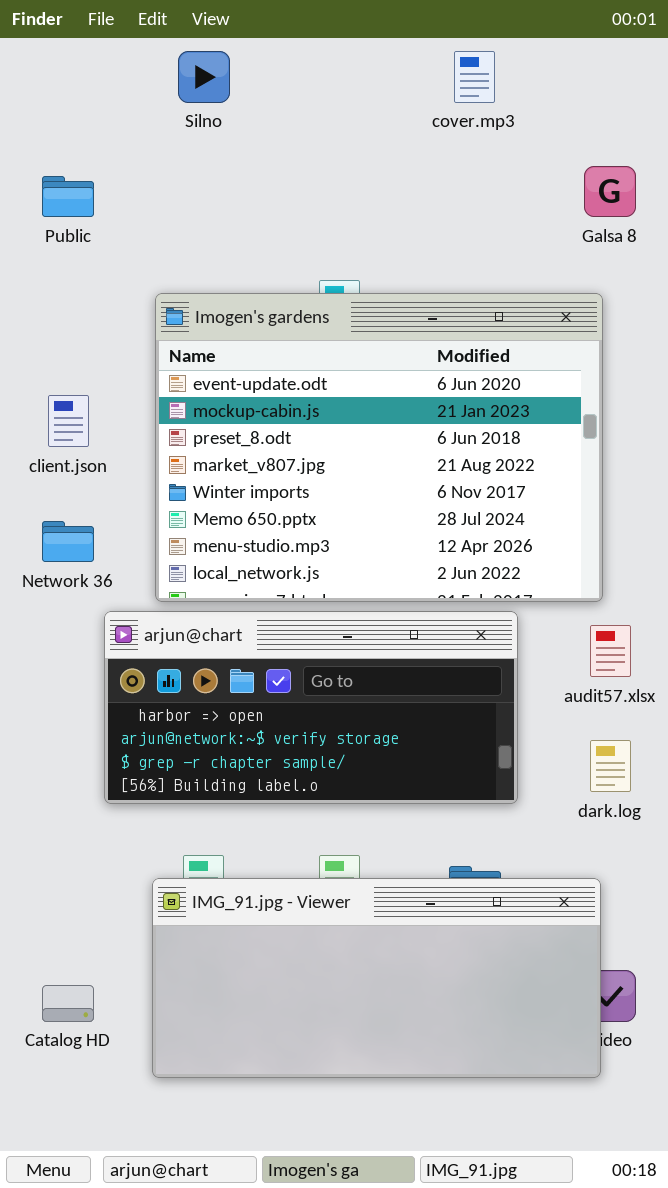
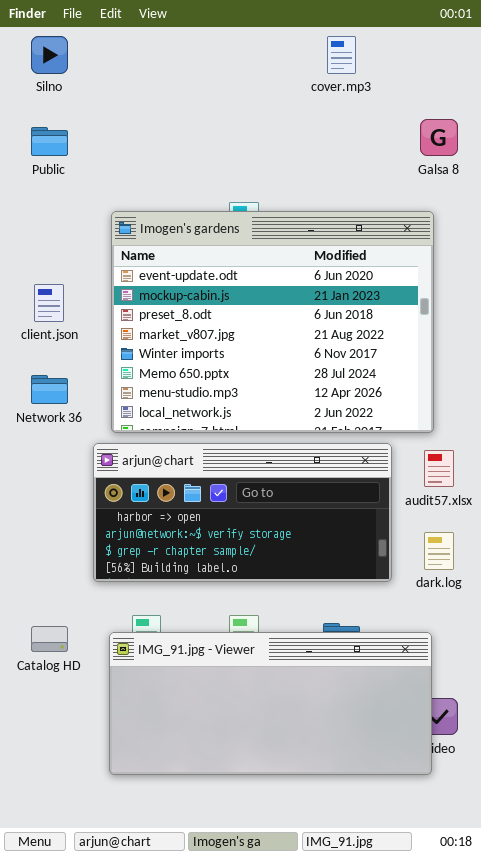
Silno: [178,51,230,103] -> [31,36,68,74], moved
arjun@chart: [104,611,518,804] -> [93,443,392,582], moved
Catalog HD: [42,985,94,1022] -> [31,626,68,652], moved

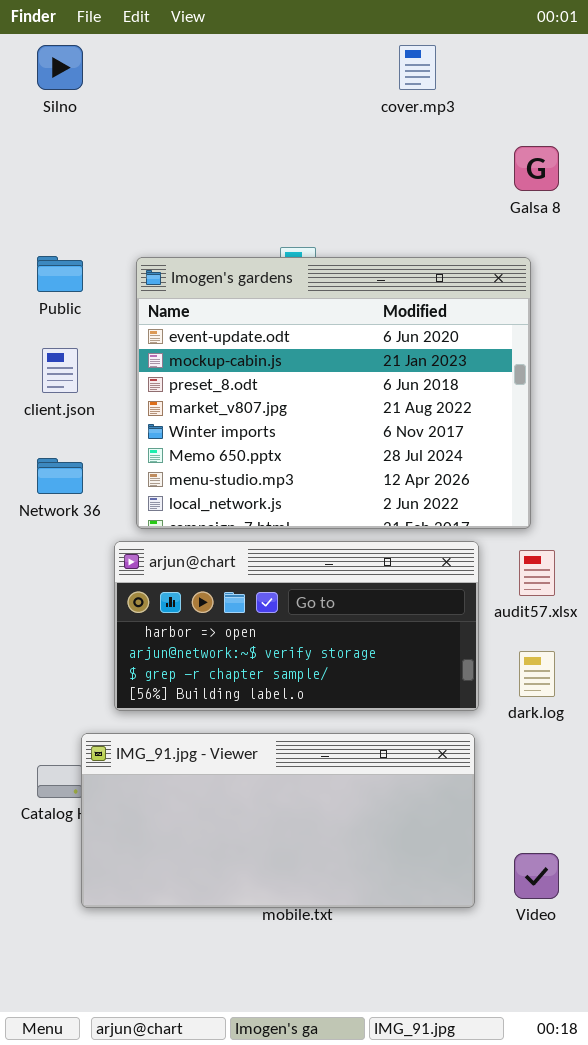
Public: [31,127,68,156] -> [37,256,83,292], moved
IMG_91.jpg - Viewer: [109,632,432,775] -> [81,733,475,908], moved

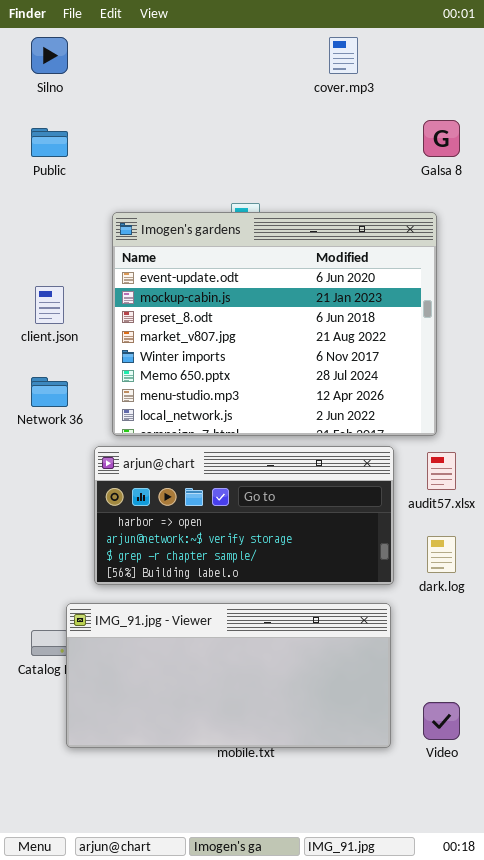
Public: [37,256,83,292] -> [31,128,68,157], moved

